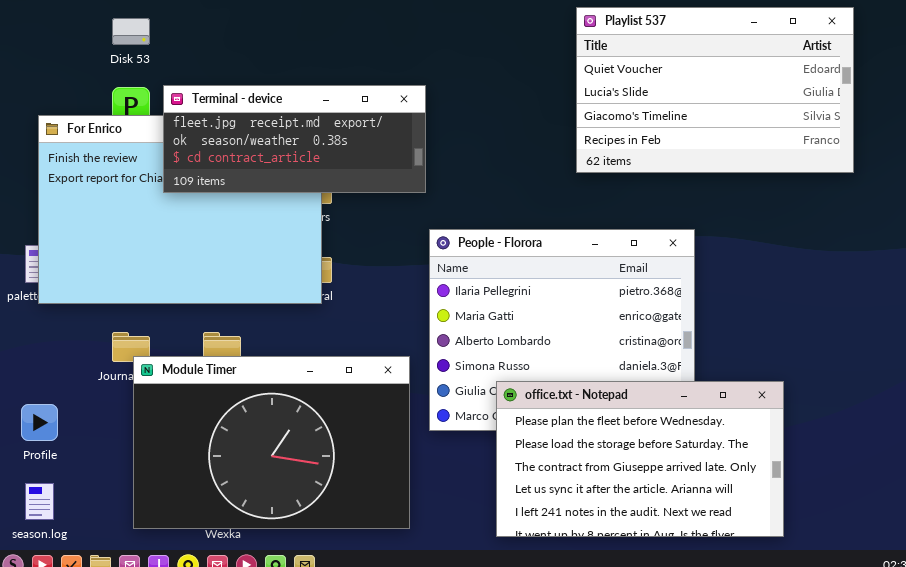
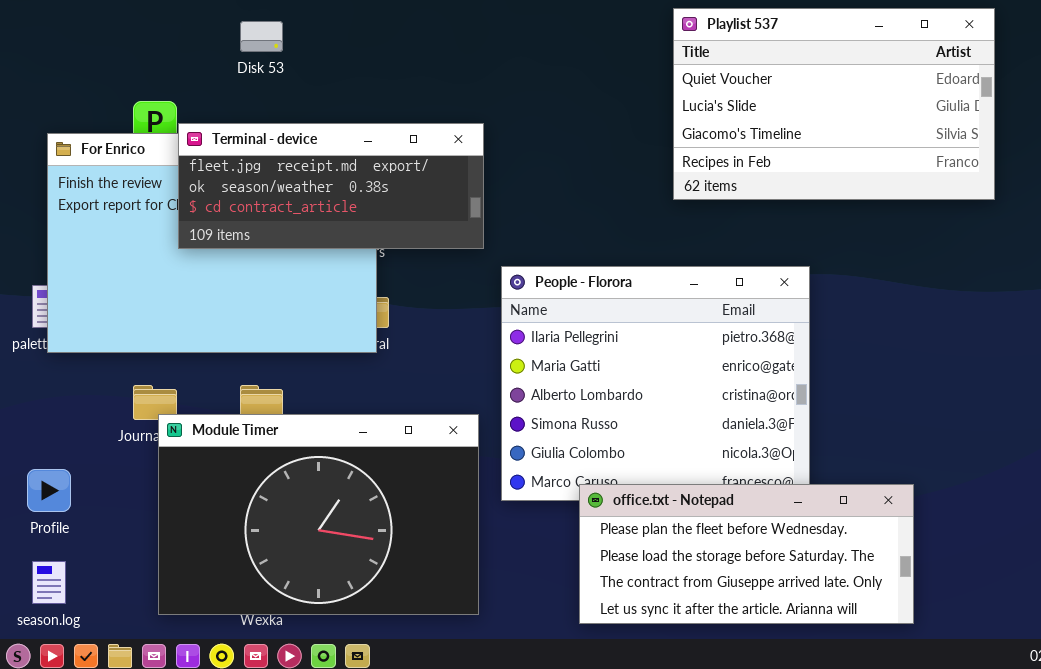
Disk 53: [112,18,150,45] -> [240,21,283,52], moved
Terminal - device: [163,85,426,193] -> [178,123,484,249], moved
office.txt - Notepad: [496,381,784,537] -> [579,484,914,624], resized

